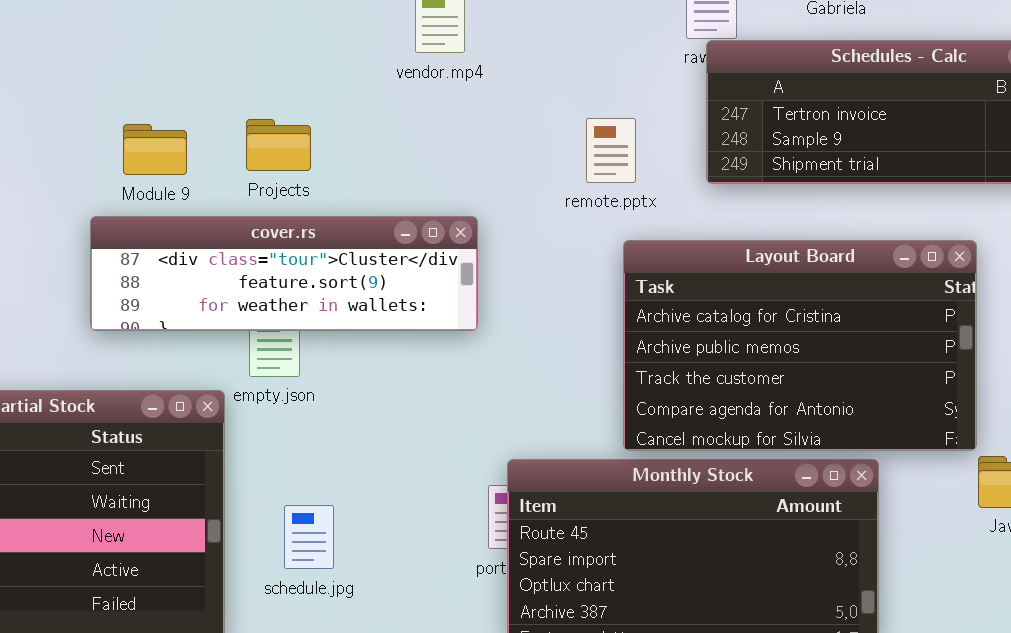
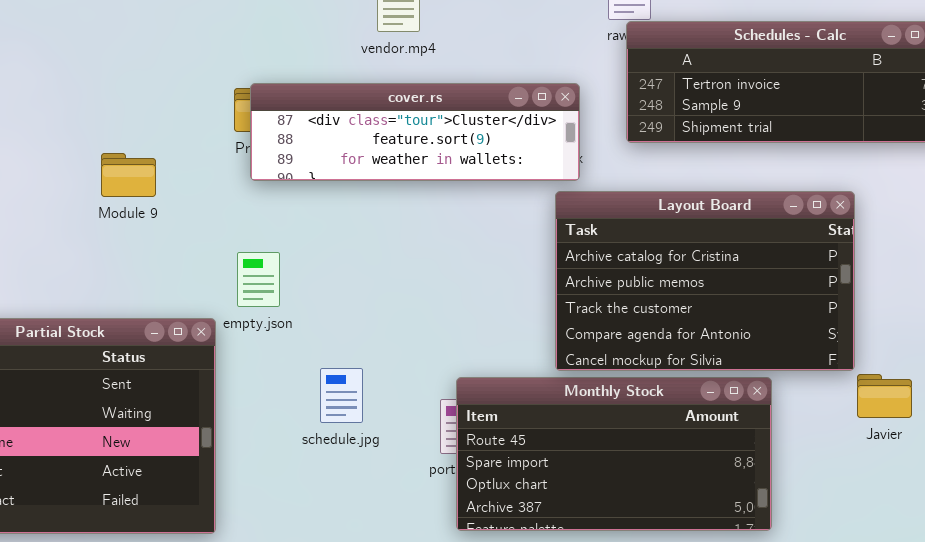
Module 9: [123,124,187,175] -> [101,153,156,197], moved
cover.rs: [90,216,478,331] -> [250,83,580,181], moved
schedule.jpg: [284,505,334,569] -> [320,368,363,423], moved

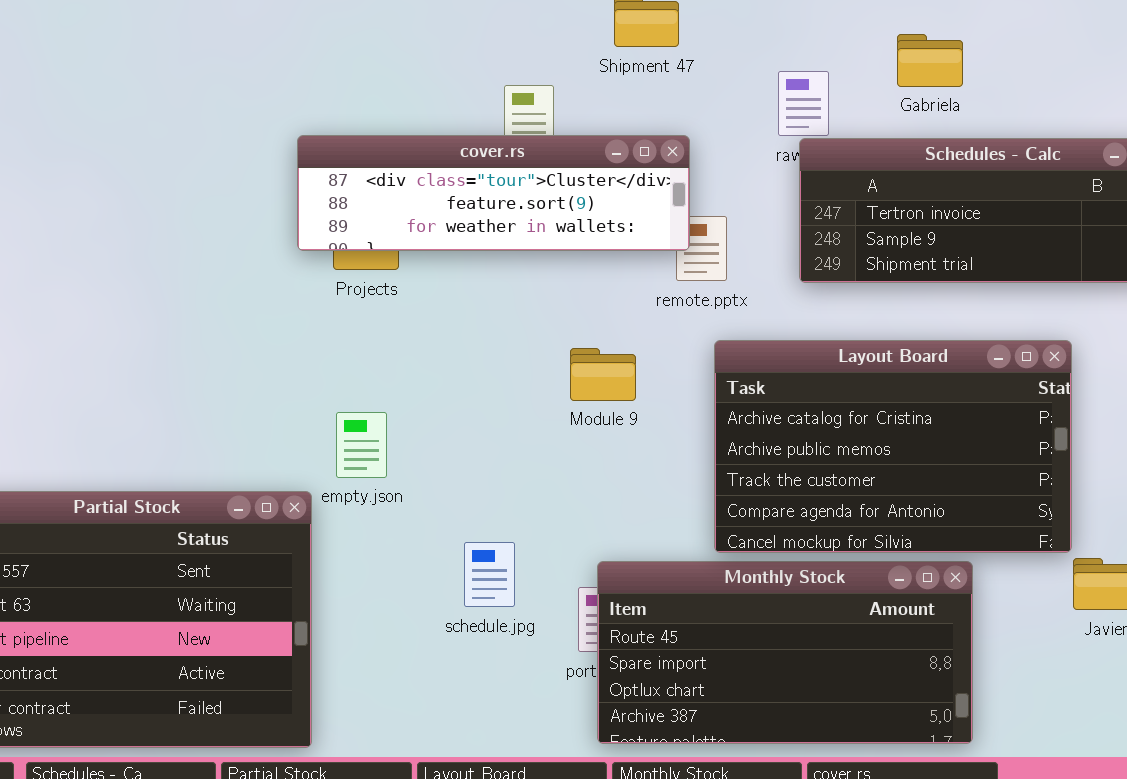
cover.rs: [250,83,580,181] -> [297,135,690,251], moved
Module 9: [101,153,156,197] -> [570,348,636,401], moved
schedule.jpg: [320,368,363,423] -> [464,542,515,607], moved

